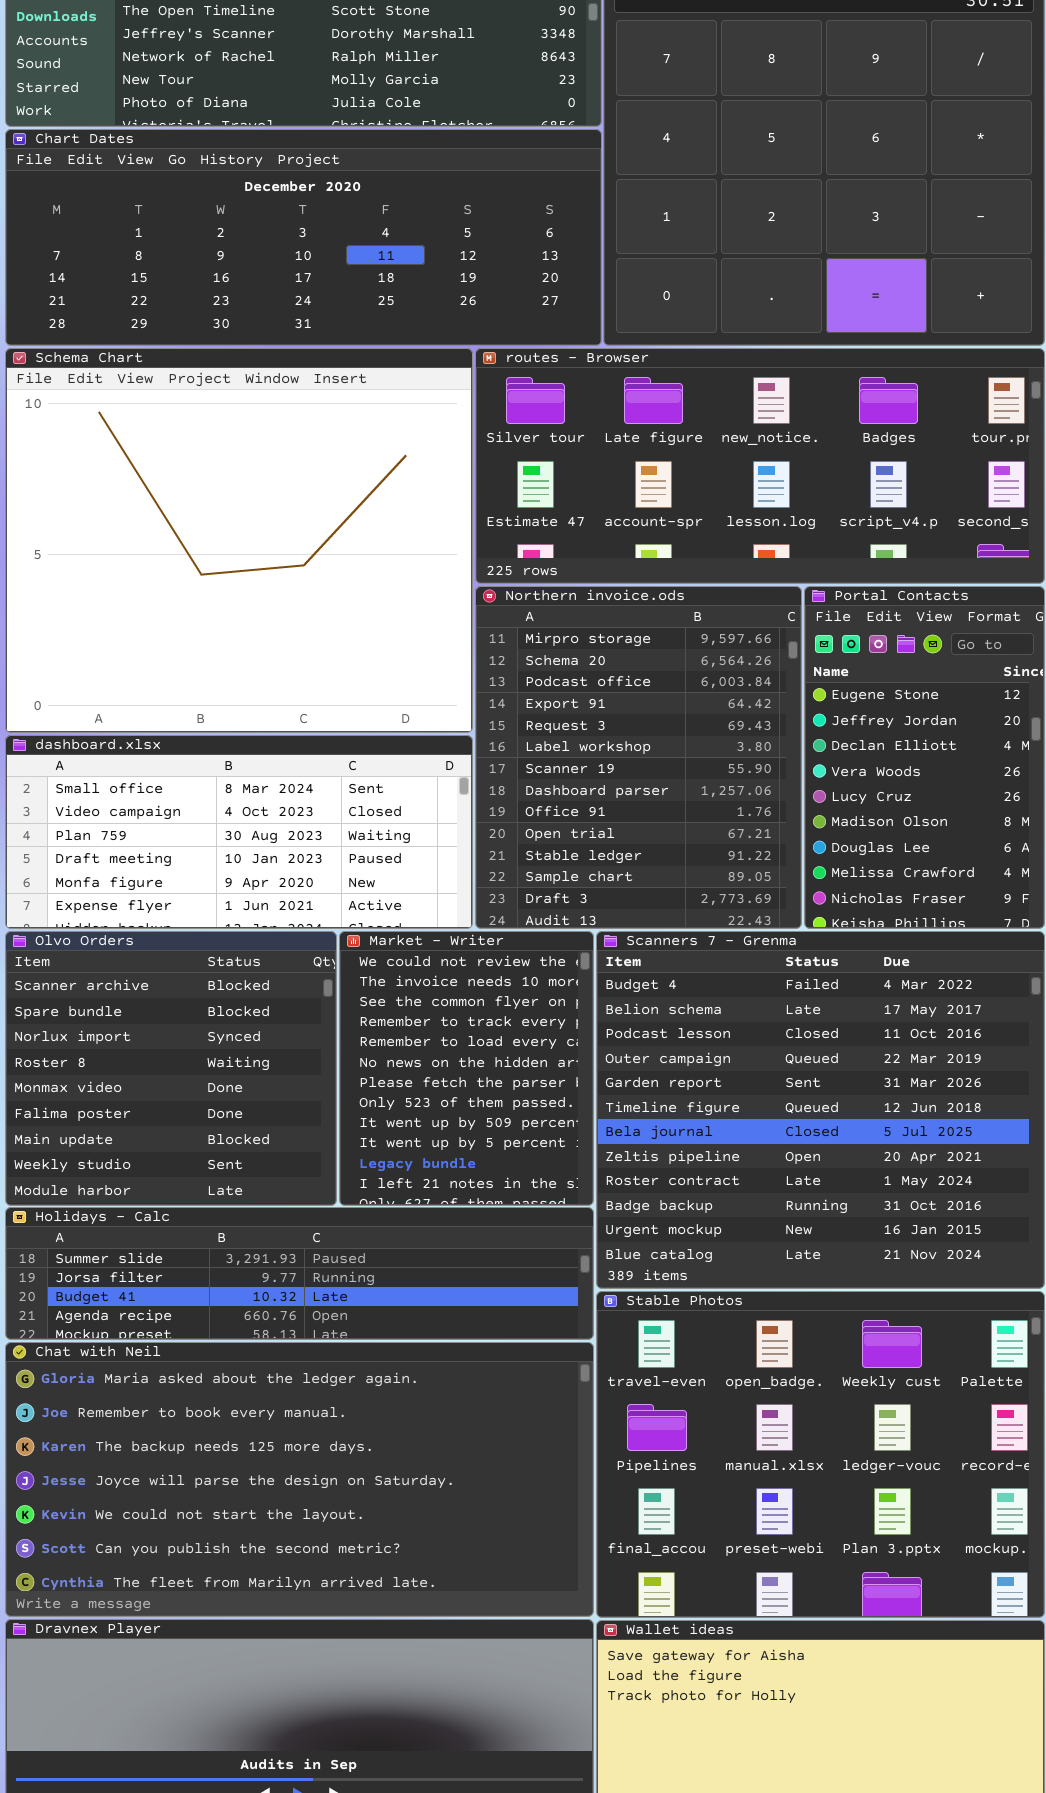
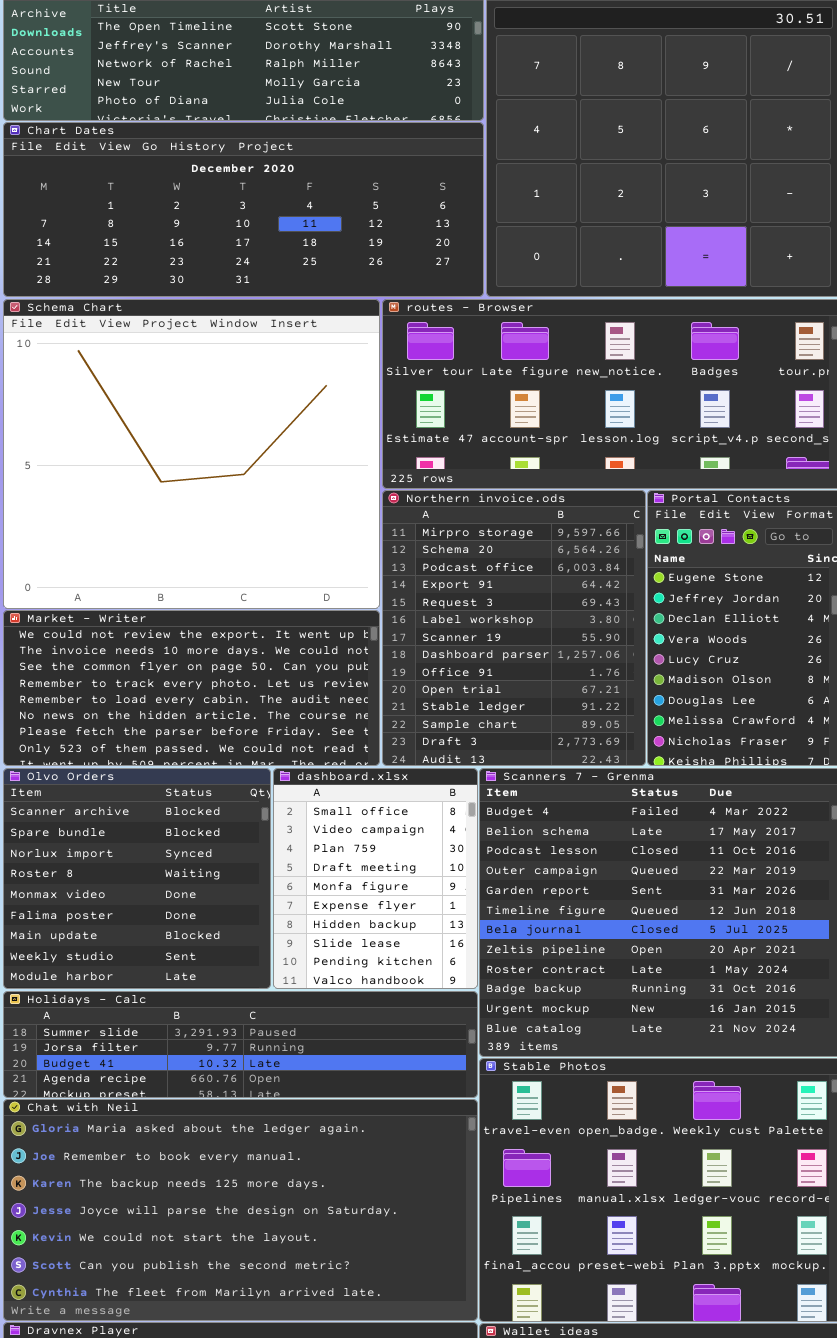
dashboard.xlsx: [5,735,473,929] -> [273,768,478,989], moved, resized
Market - Writer: [339,931,594,1206] -> [3,610,380,766], moved, resized

